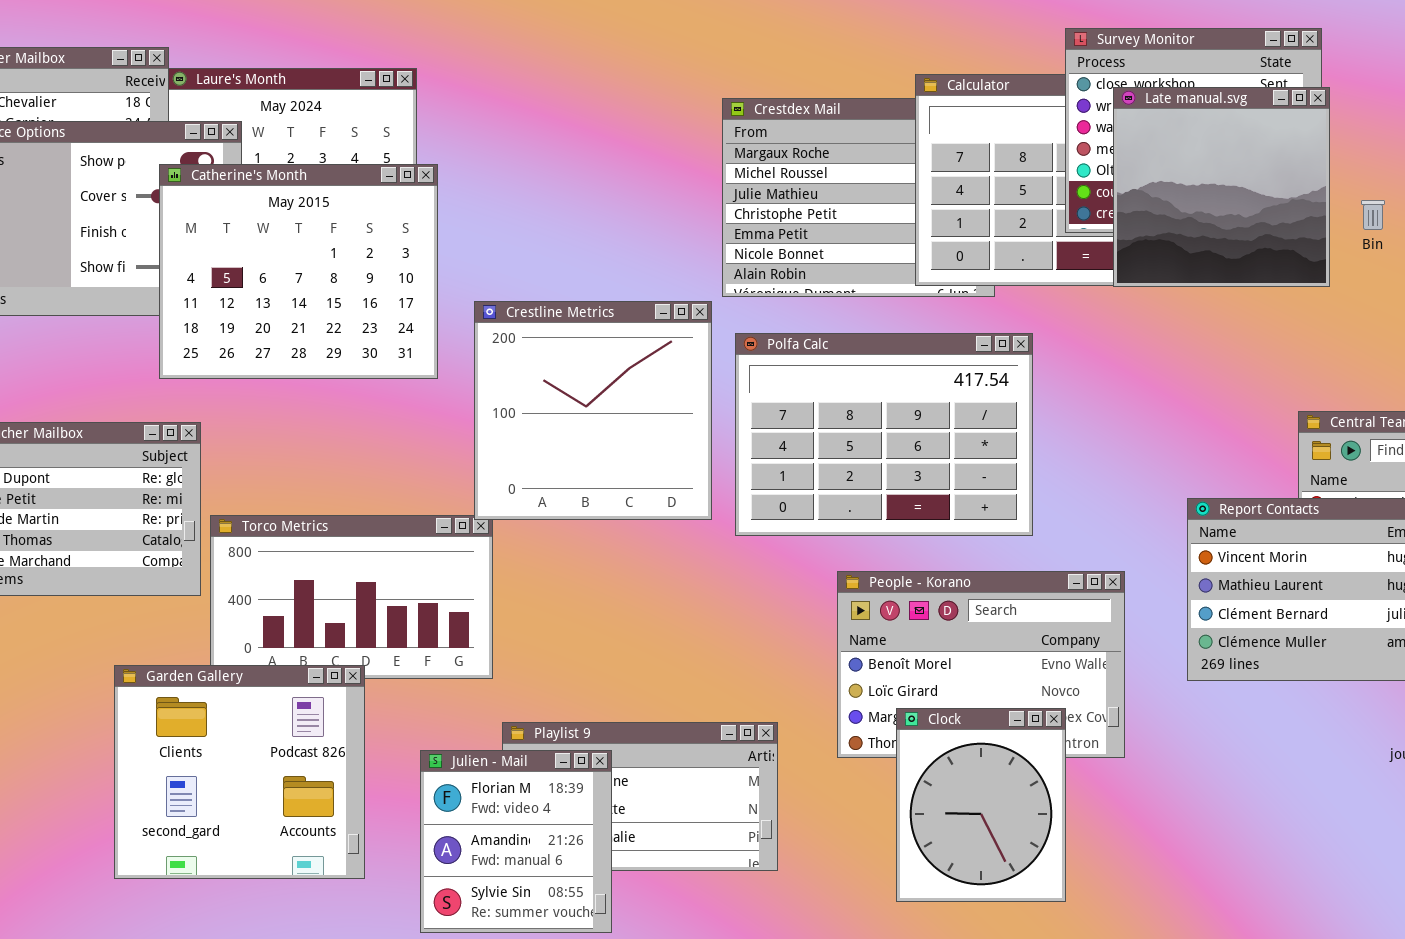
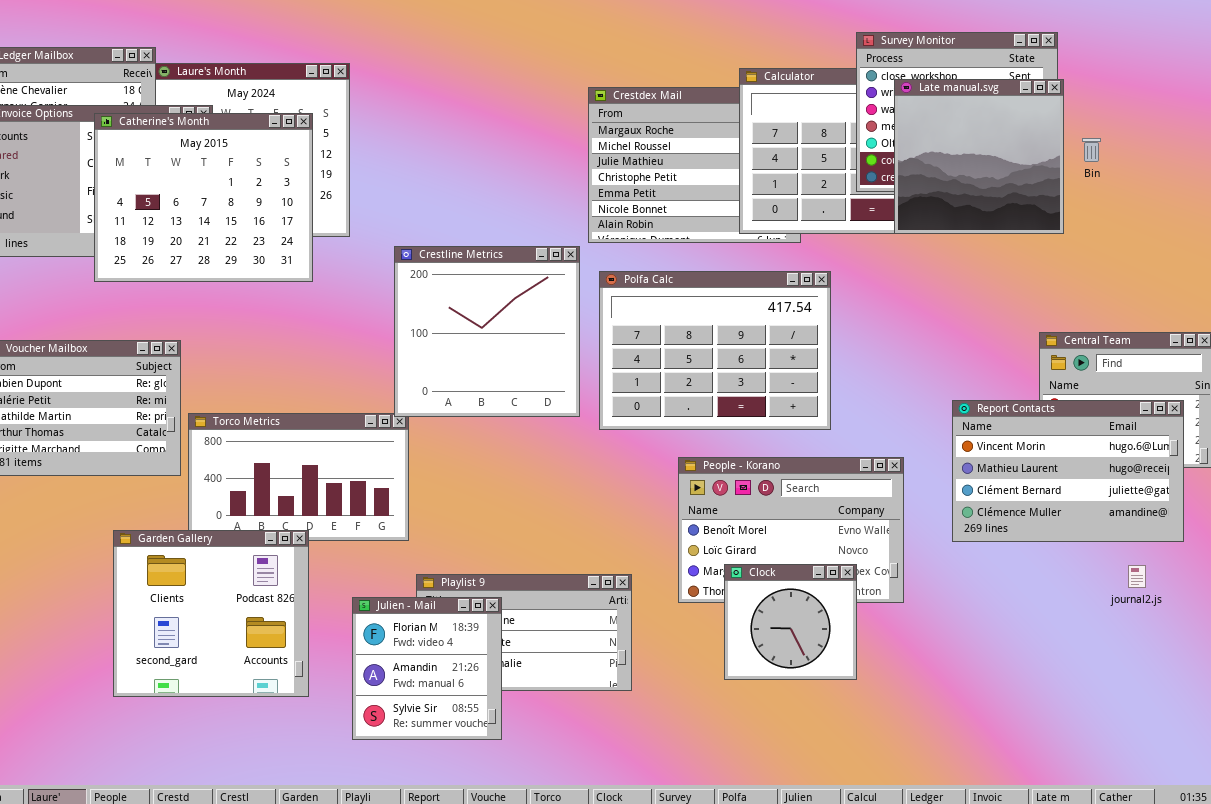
Catherine's Month: [159,164,438,379] -> [94,113,313,282], moved
Bin: [1361,200,1385,230] -> [1082,138,1101,162], moved
Clock: [896,708,1066,902] -> [724,564,857,680], resized

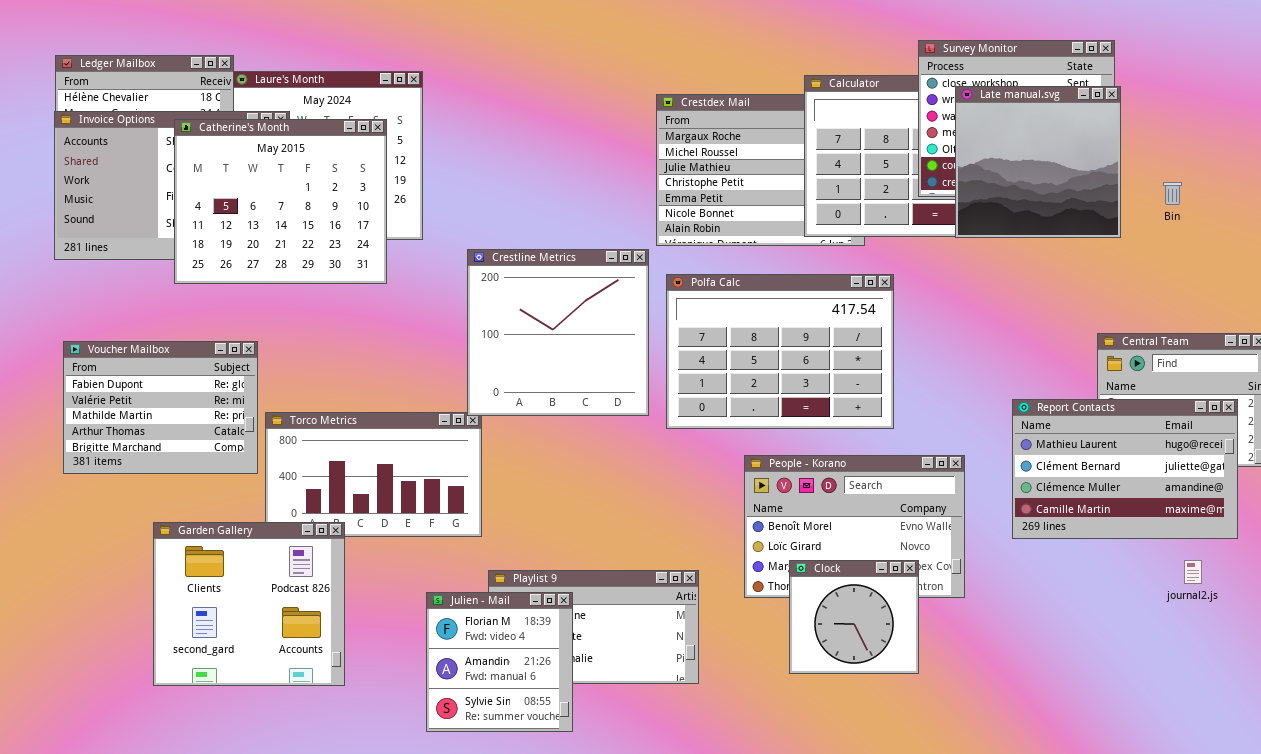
Bin: [1082,138,1101,162] -> [1163,182,1182,205], moved
Report Contacts: [952,400,1184,542] -> [1012,399,1238,539], scrolled down 1 row
Garden Gallery: [113,530,309,697] -> [153,522,345,686], moved

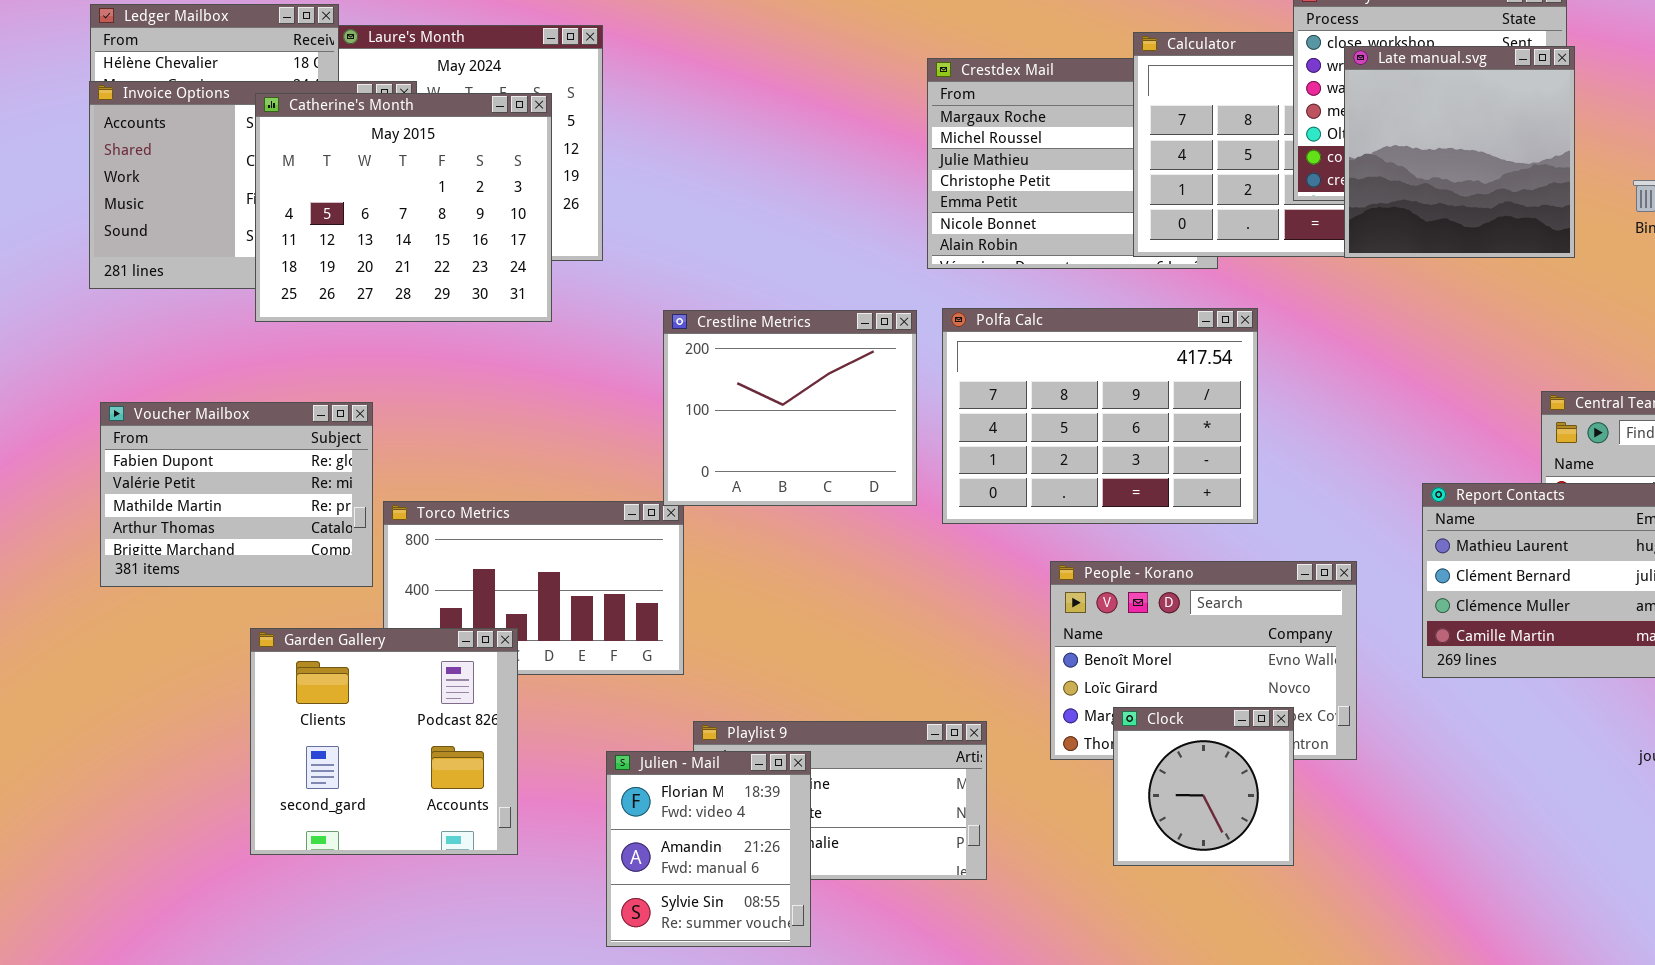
Crestline Metrics: [467,249,649,416] -> [663,310,917,506], resized
Garden Gallery: [153,522,345,686] -> [250,628,518,855], moved

